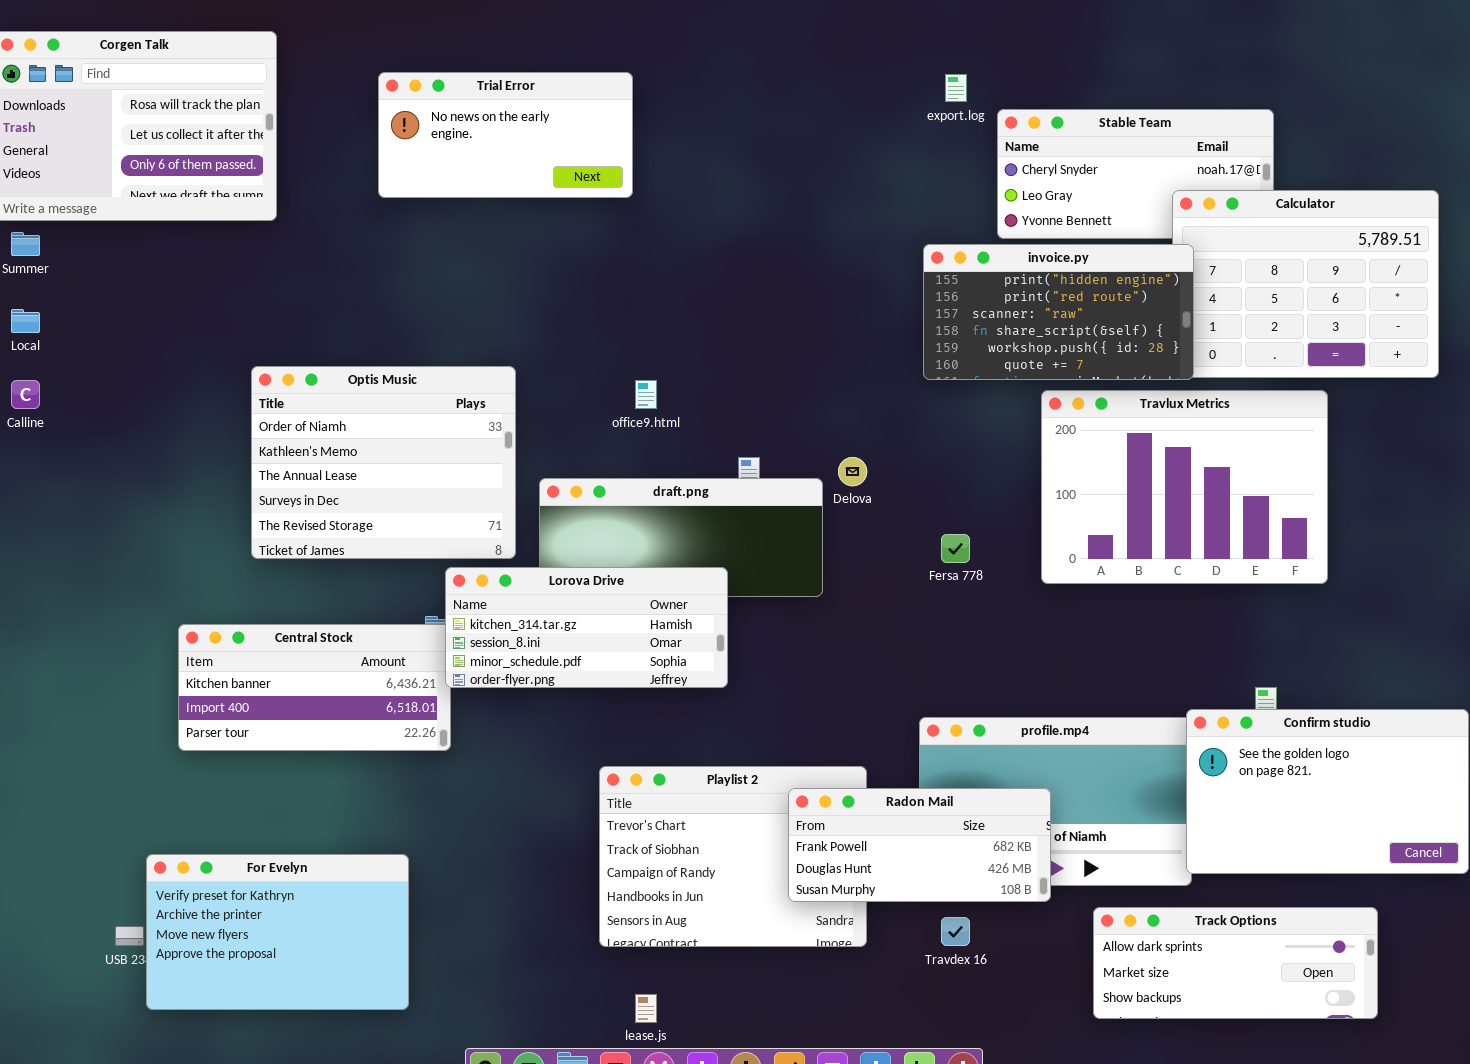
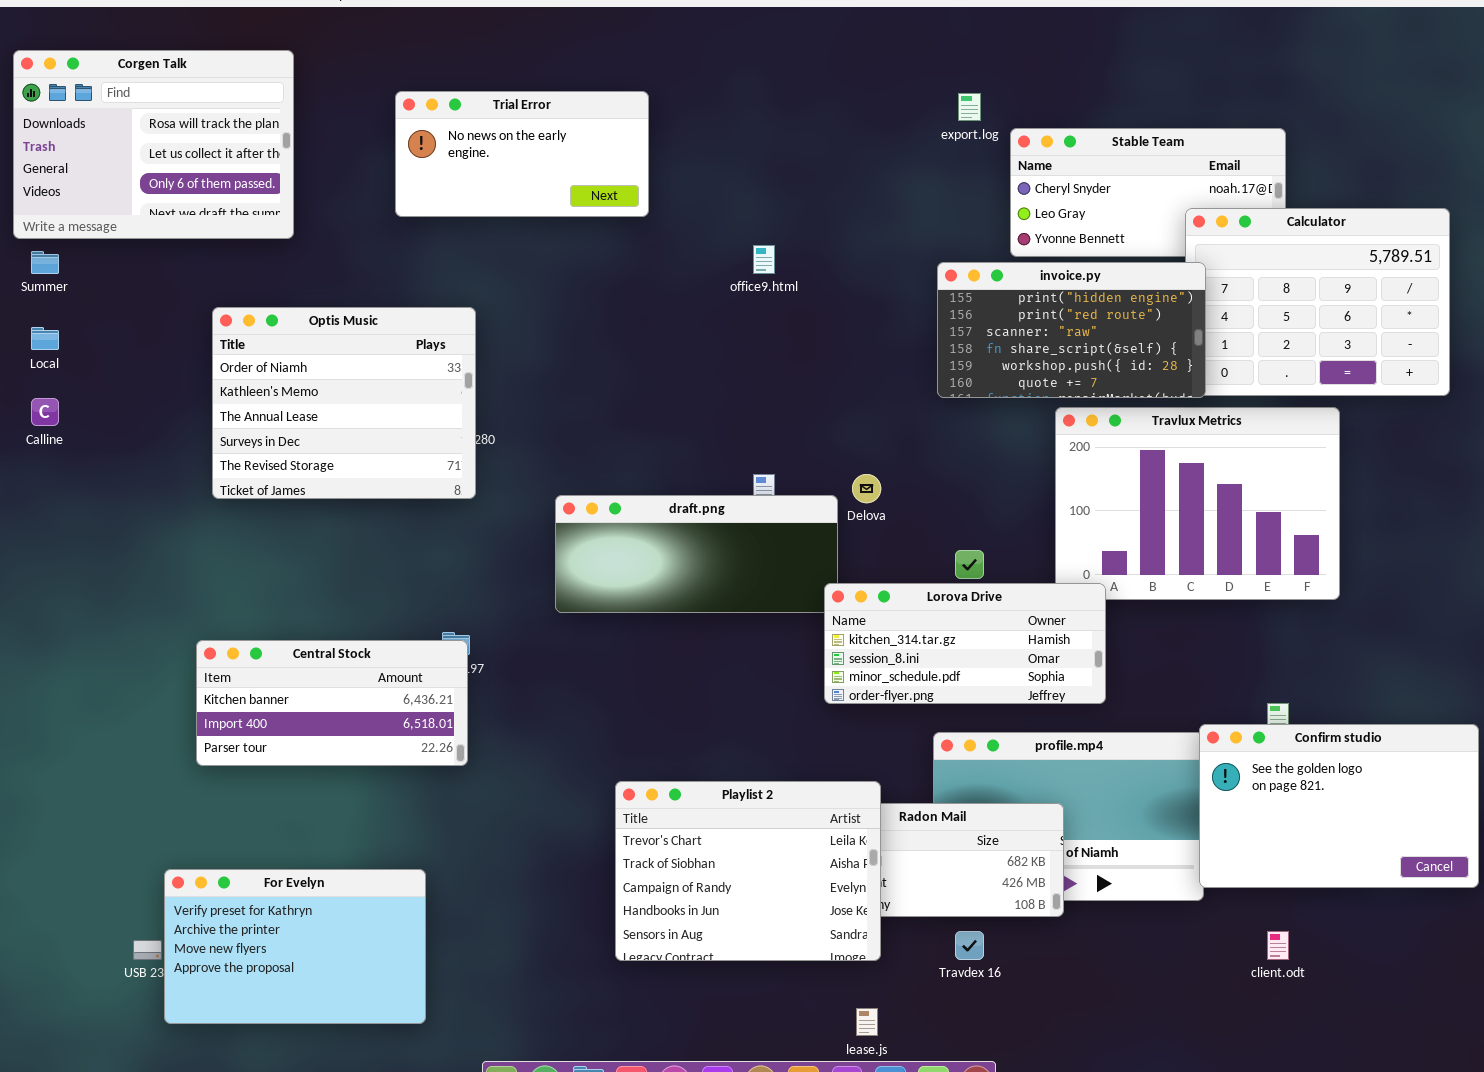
Optis Music: [251,366,516,559] -> [212,307,476,499], moved
office9.html: [635,380,657,409] -> [753,245,775,274], moved
Lorova Drive: [445,567,728,688] -> [824,583,1106,704], moved
Playlist 2: [599,766,867,947] -> [615,781,881,961], raised
Track Options: [1093,907,1378,1019] -> none, closed
lease.js: [635,994,657,1023] -> [856,1008,878,1036], moved

